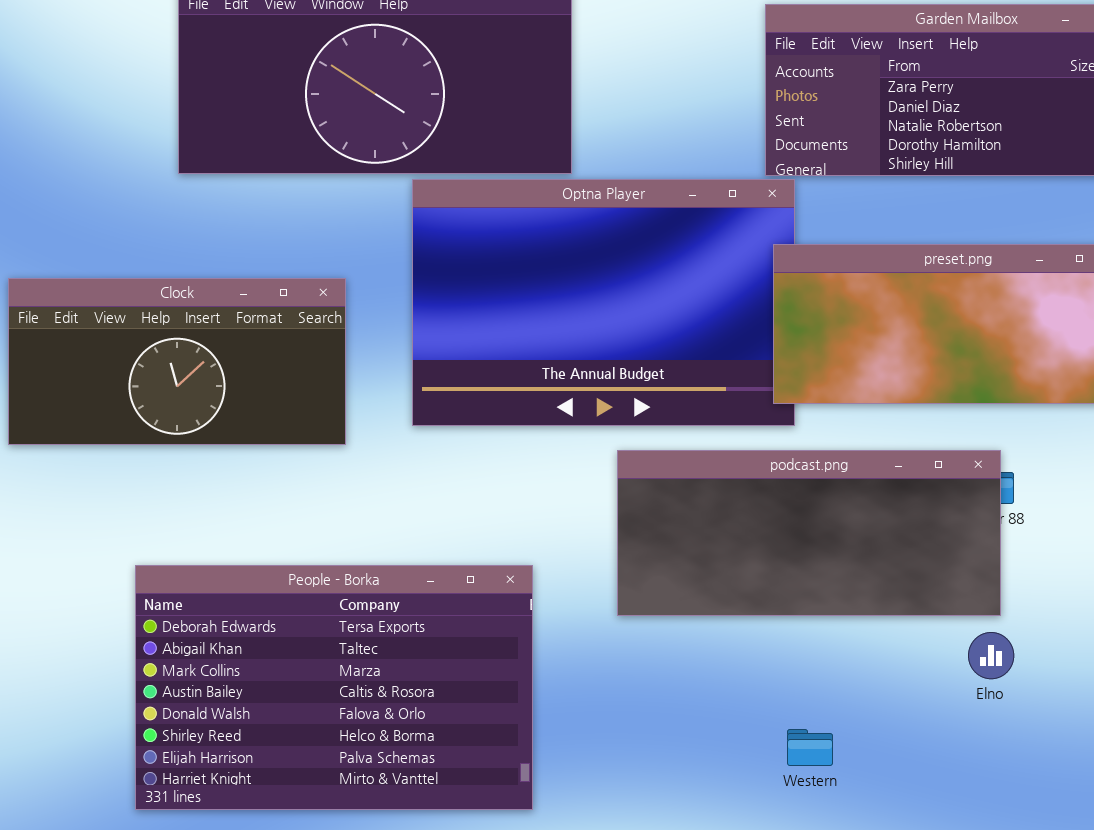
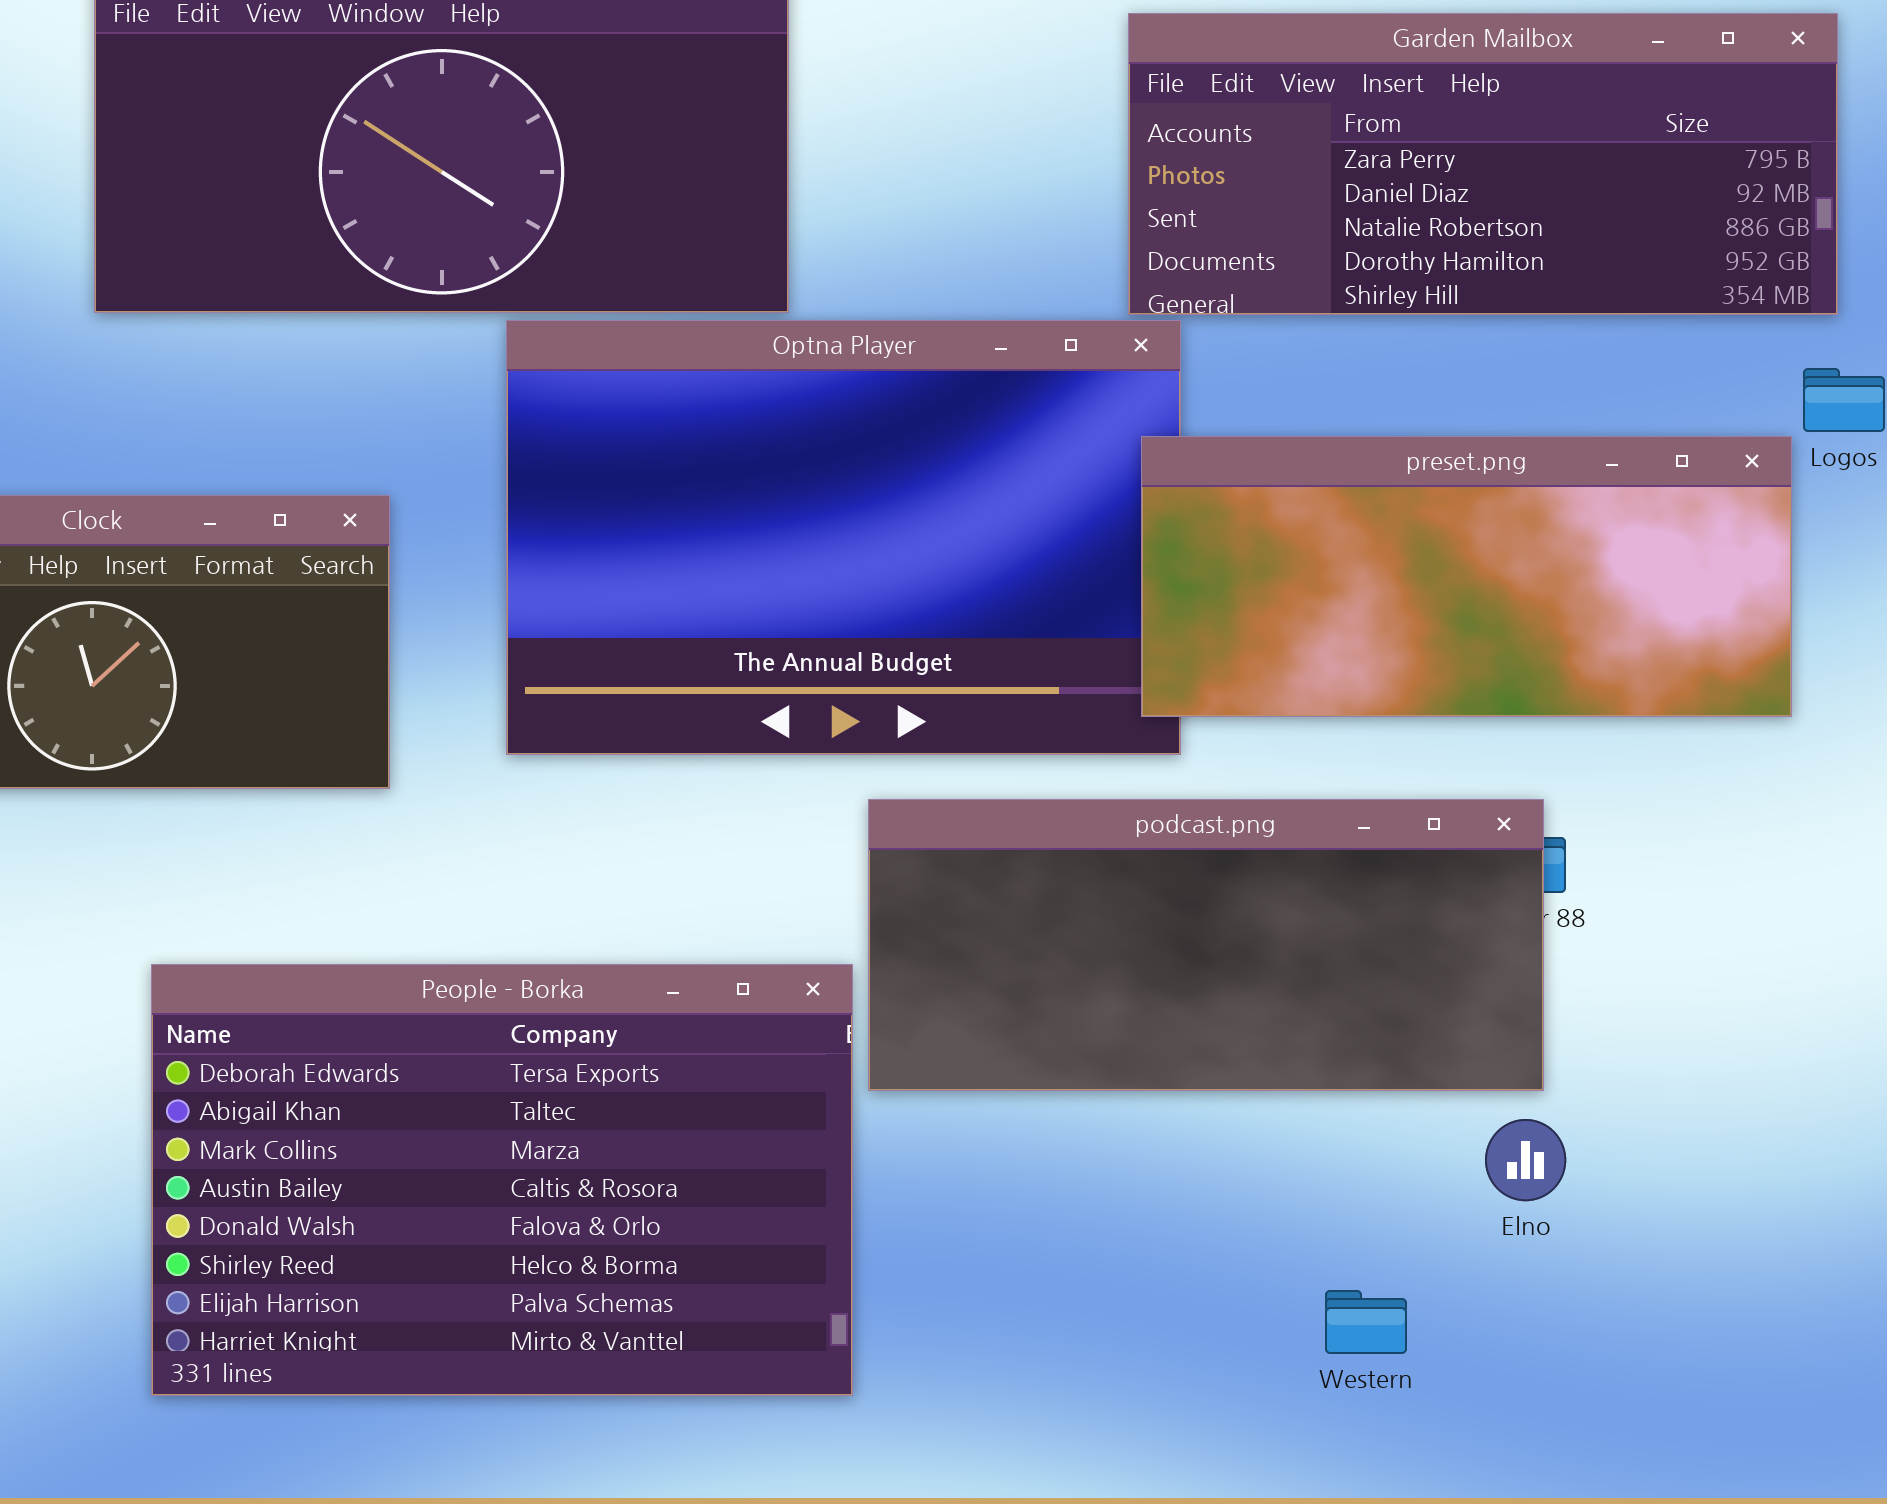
People - Borka: [135,565,533,810] -> [151,964,853,1396], moved
Western: [787,729,833,766] -> [1325,1290,1407,1354], moved

